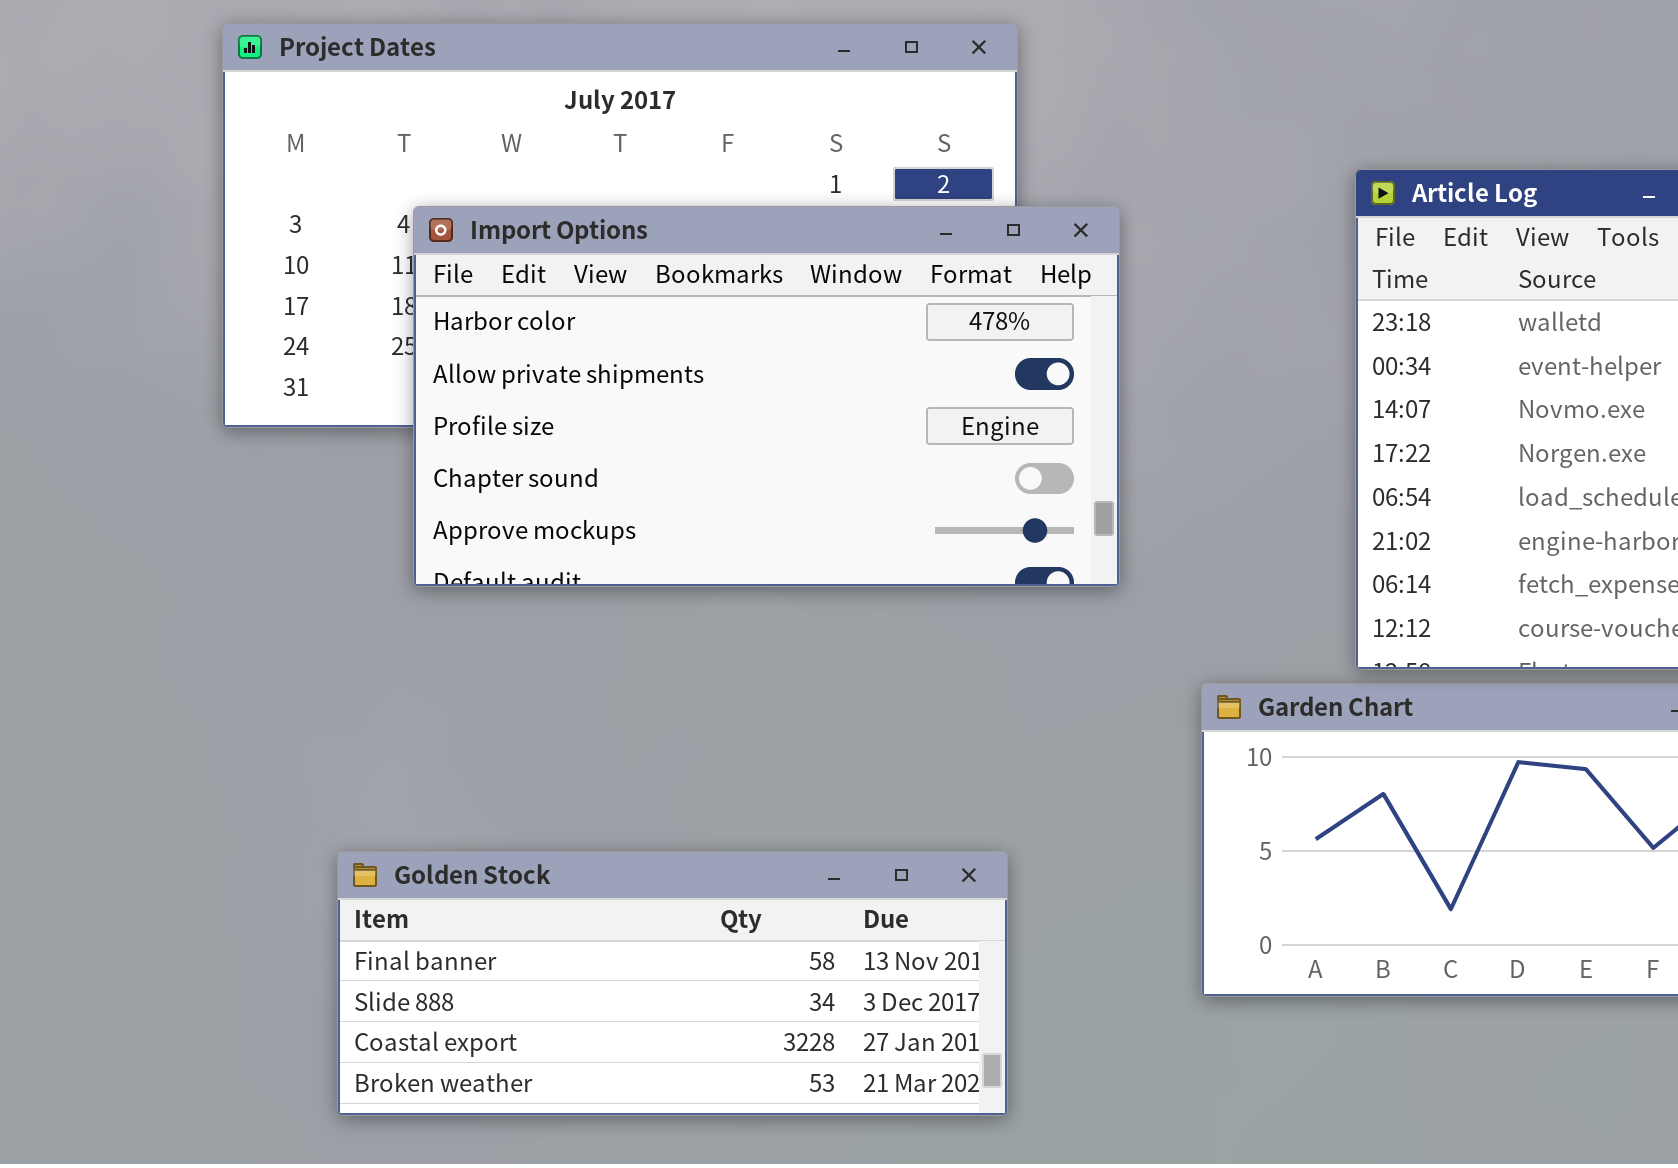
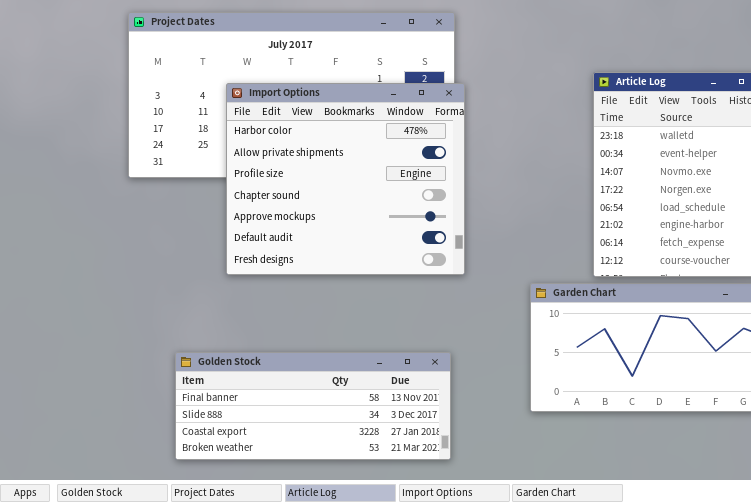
Import Options: [413,206,1120,587] -> [226,83,465,275], moved, resized

